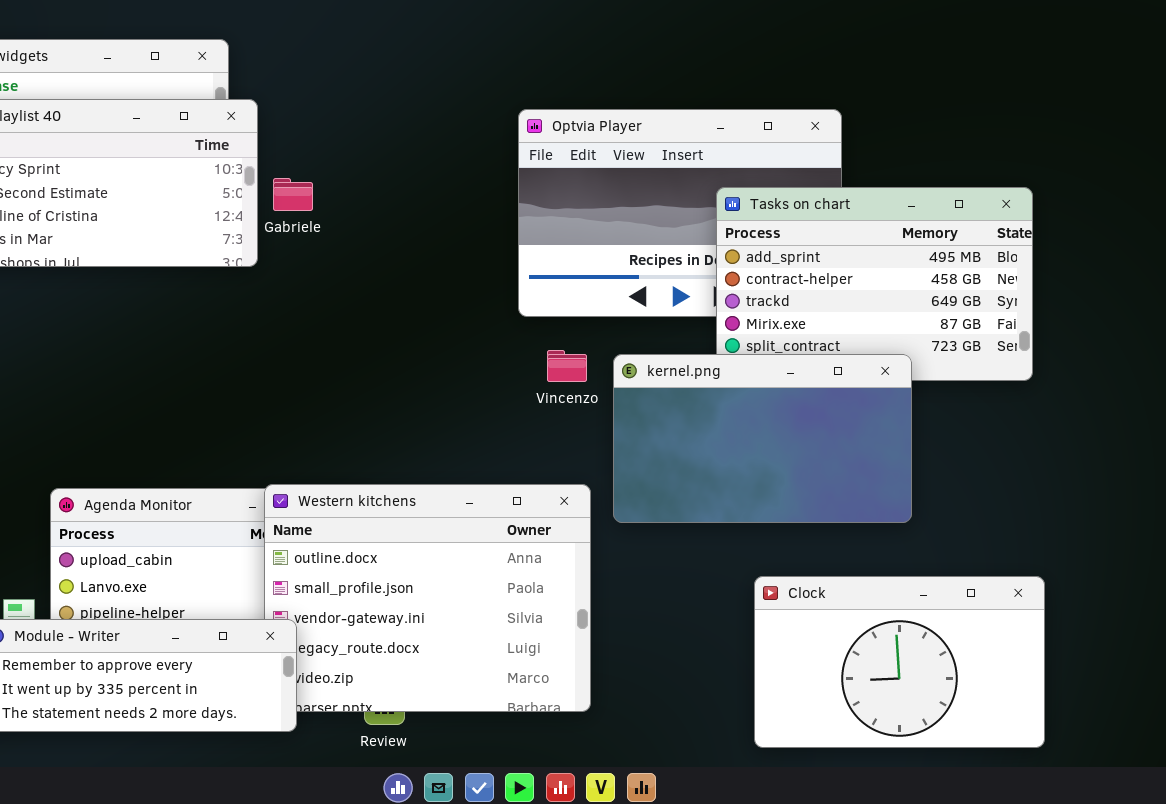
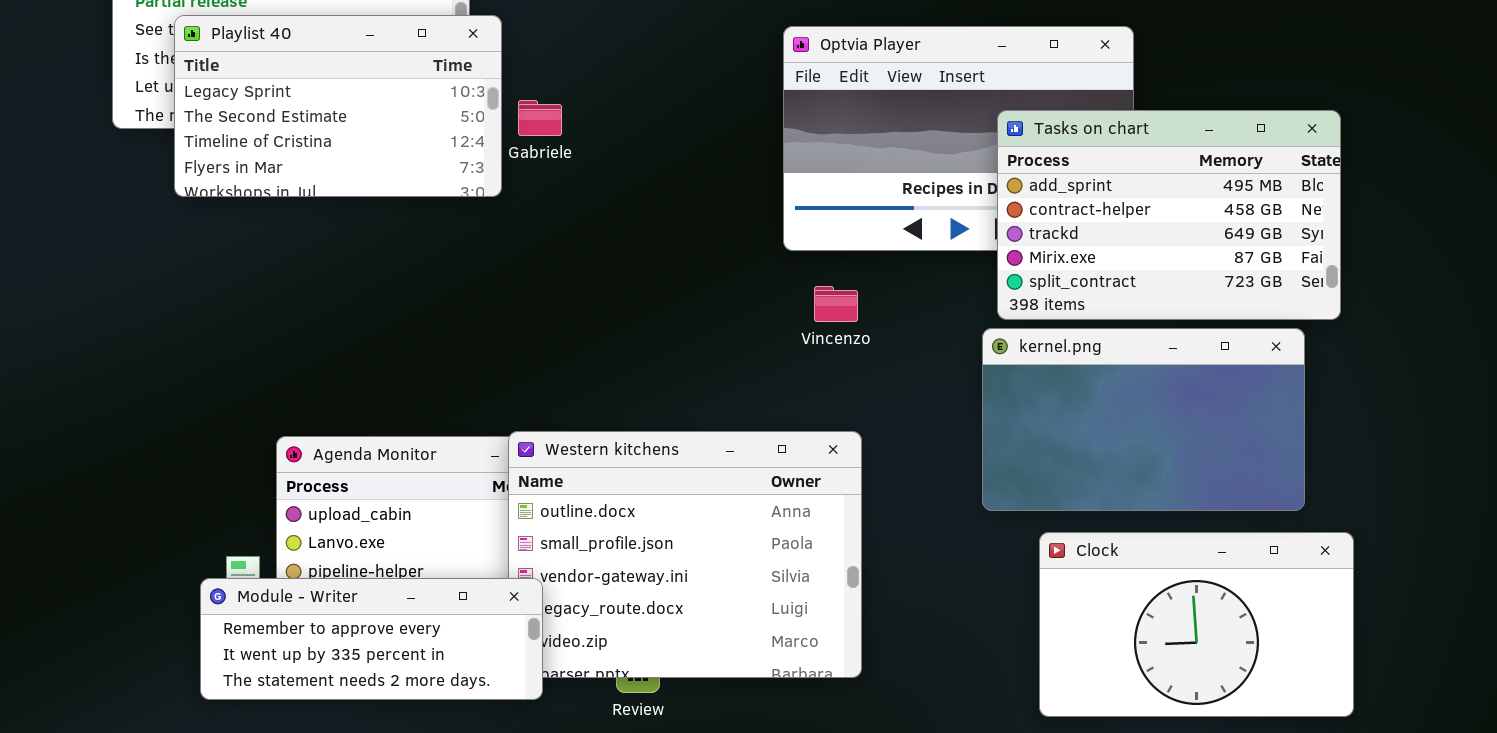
kernel.png: [613,354,912,523] -> [982,328,1305,511], moved

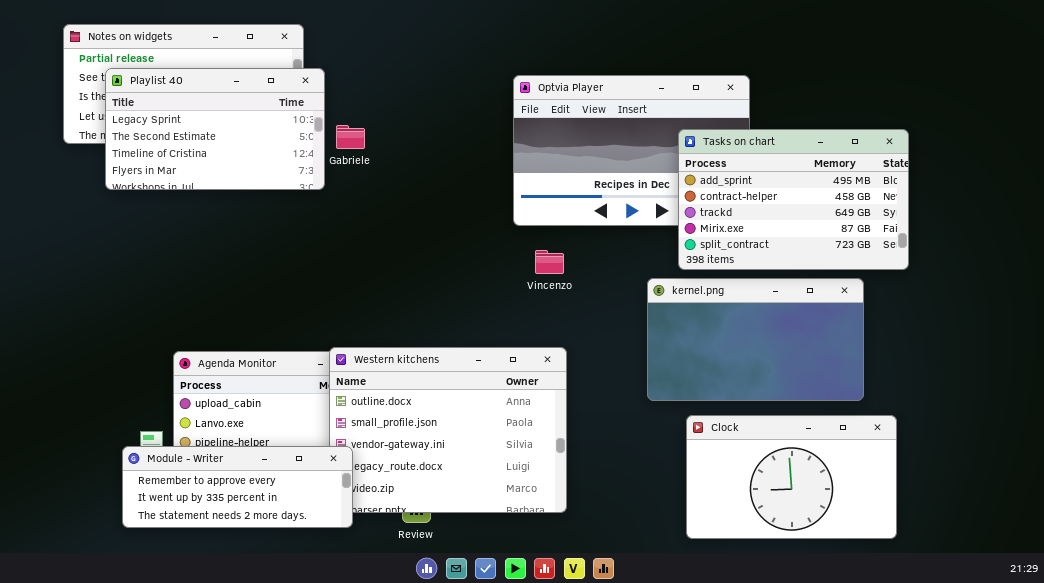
Tasks on chart: [997,110,1341,320] -> [678,129,909,270], moved

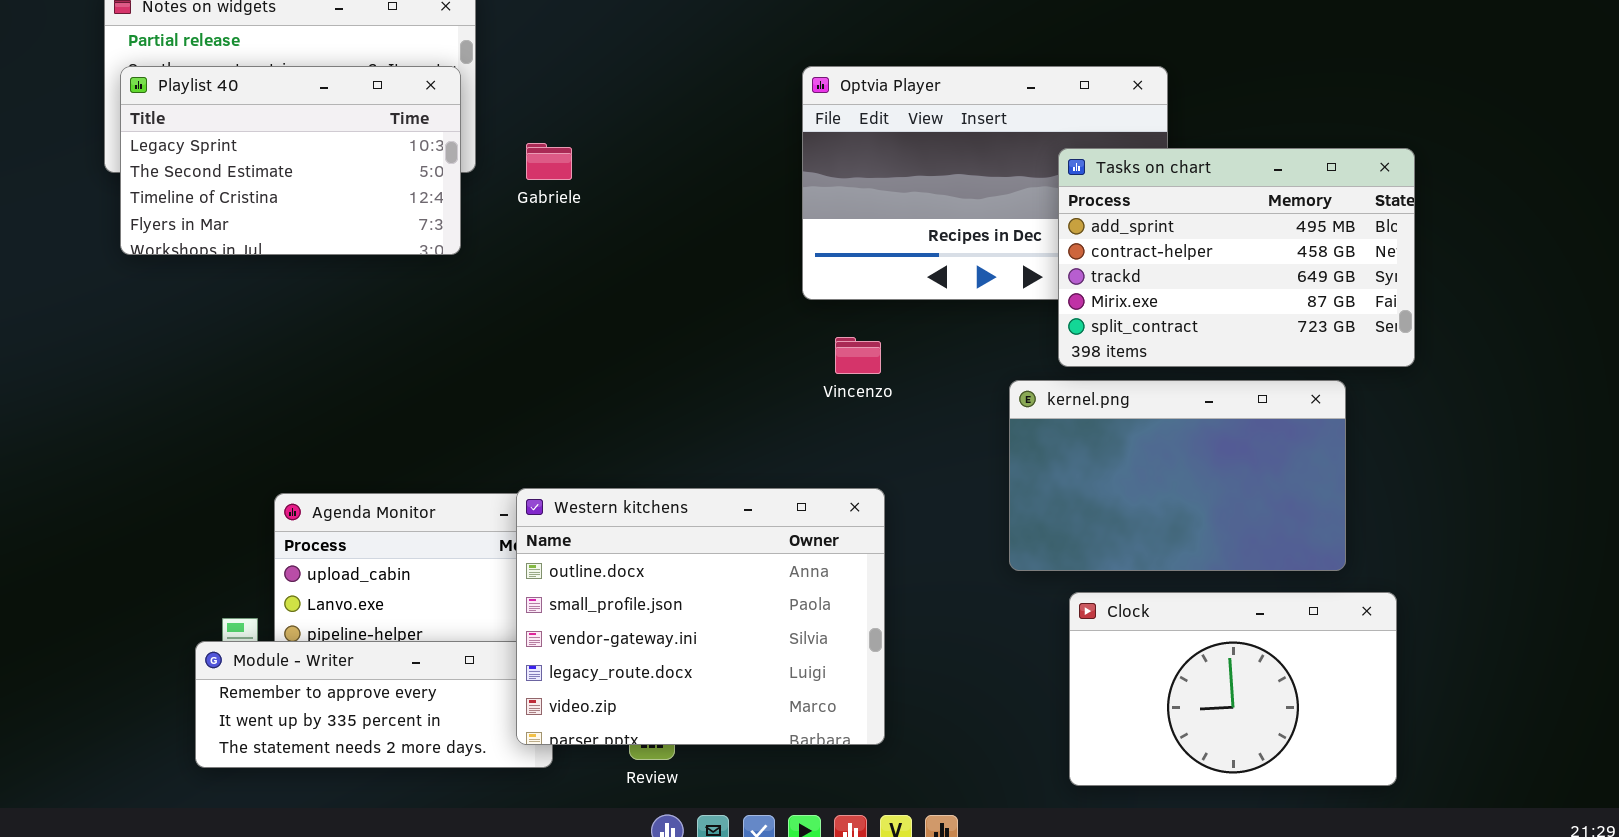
Playlist 40: [105,68,325,190] -> [120,66,461,255], moved
Western kitchens: [329,347,567,513] -> [516,488,885,745], raised

